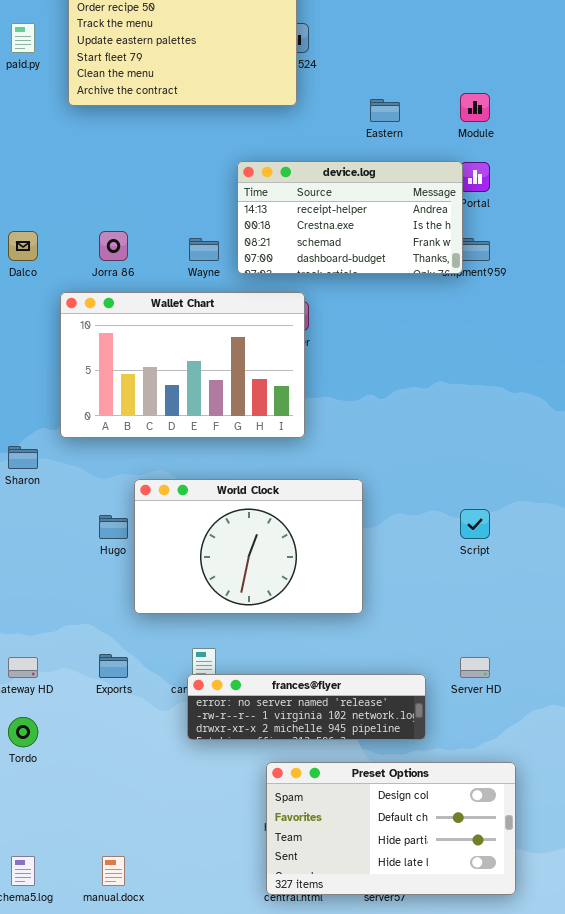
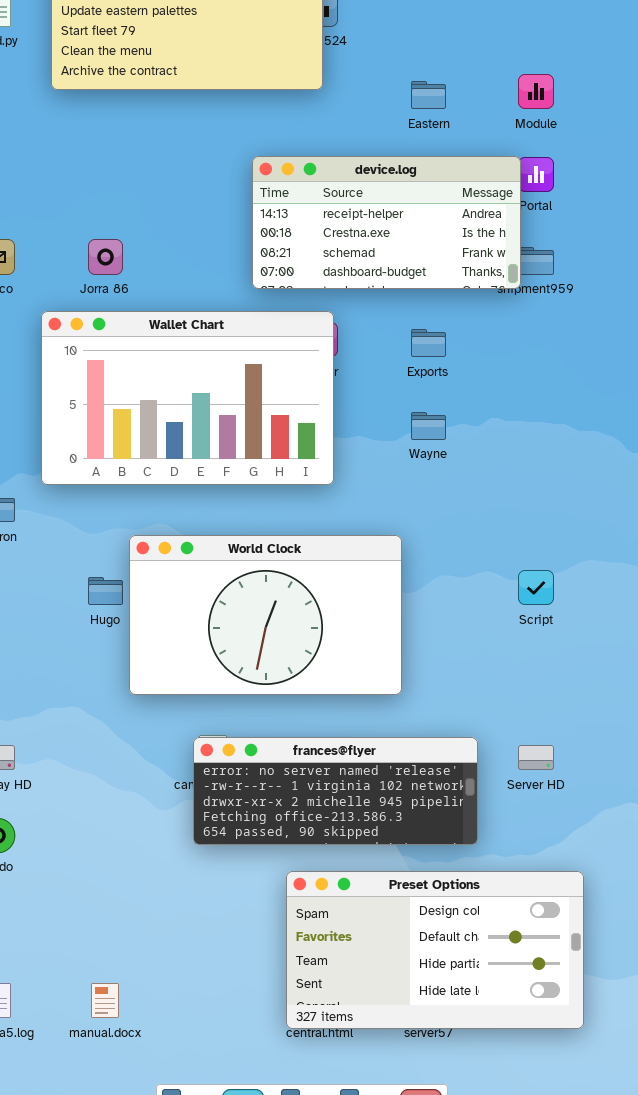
Wayne: [189,238,219,261] -> [411,412,446,440], moved
Exports: [99,654,128,678] -> [411,329,446,357], moved
frances@flyer: [187,674,426,740] -> [193,737,478,845], resized

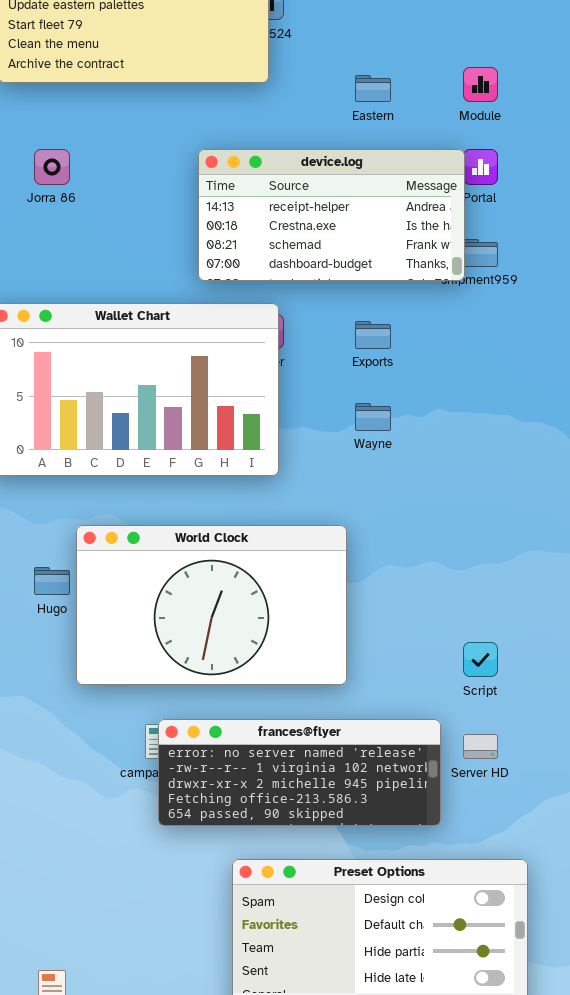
Jorra 86: [88,239,123,275] -> [34,149,70,185], moved
Script: [518,570,554,605] -> [463,642,498,677], moved
frances@flyer: [193,737,478,845] -> [158,719,441,826], moved

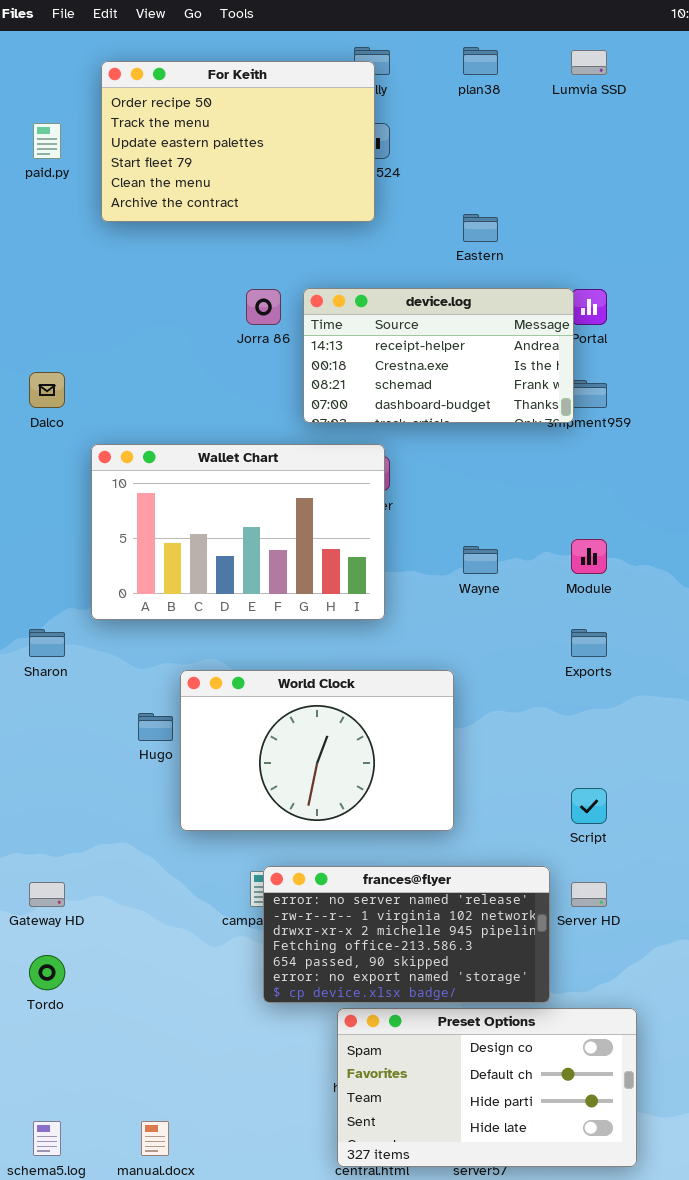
Module: [463,67,498,102] -> [571,539,607,574], moved
Jorra 86: [34,149,70,185] -> [246,289,281,325], moved
Exports: [355,321,391,349] -> [571,629,607,657], moved
frances@flyer: [158,719,441,826] -> [263,866,550,1003], resized

